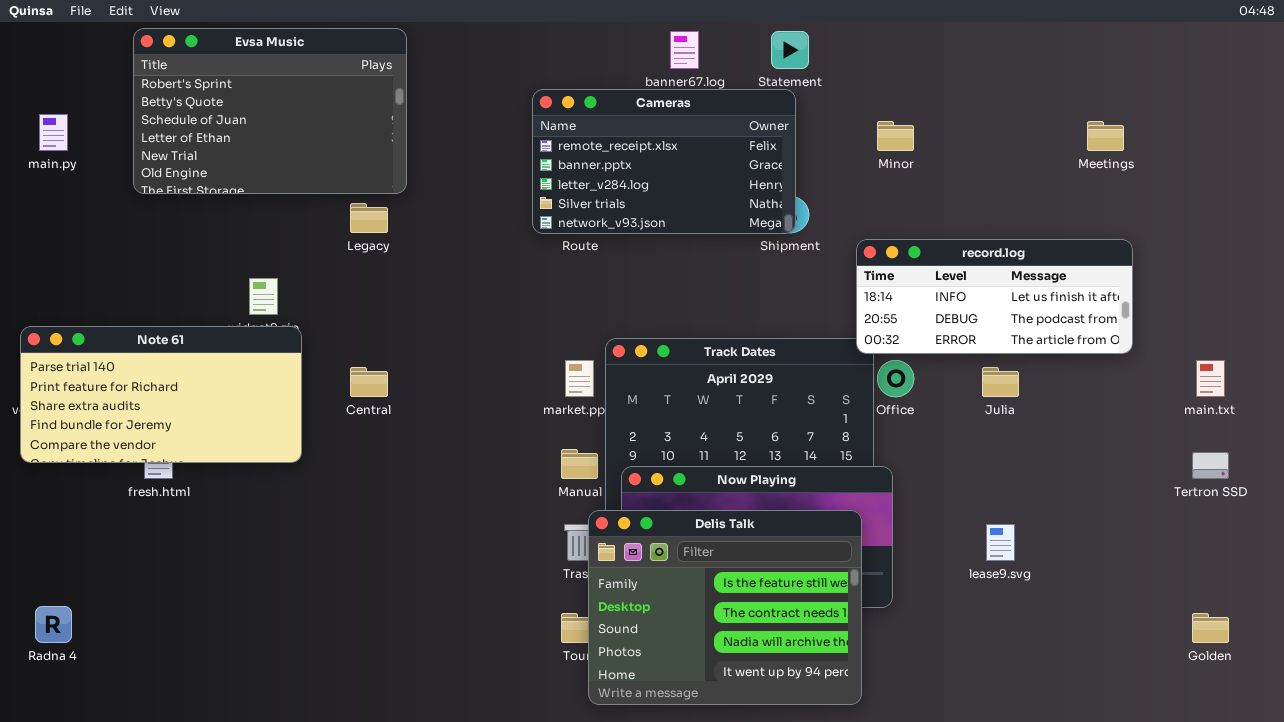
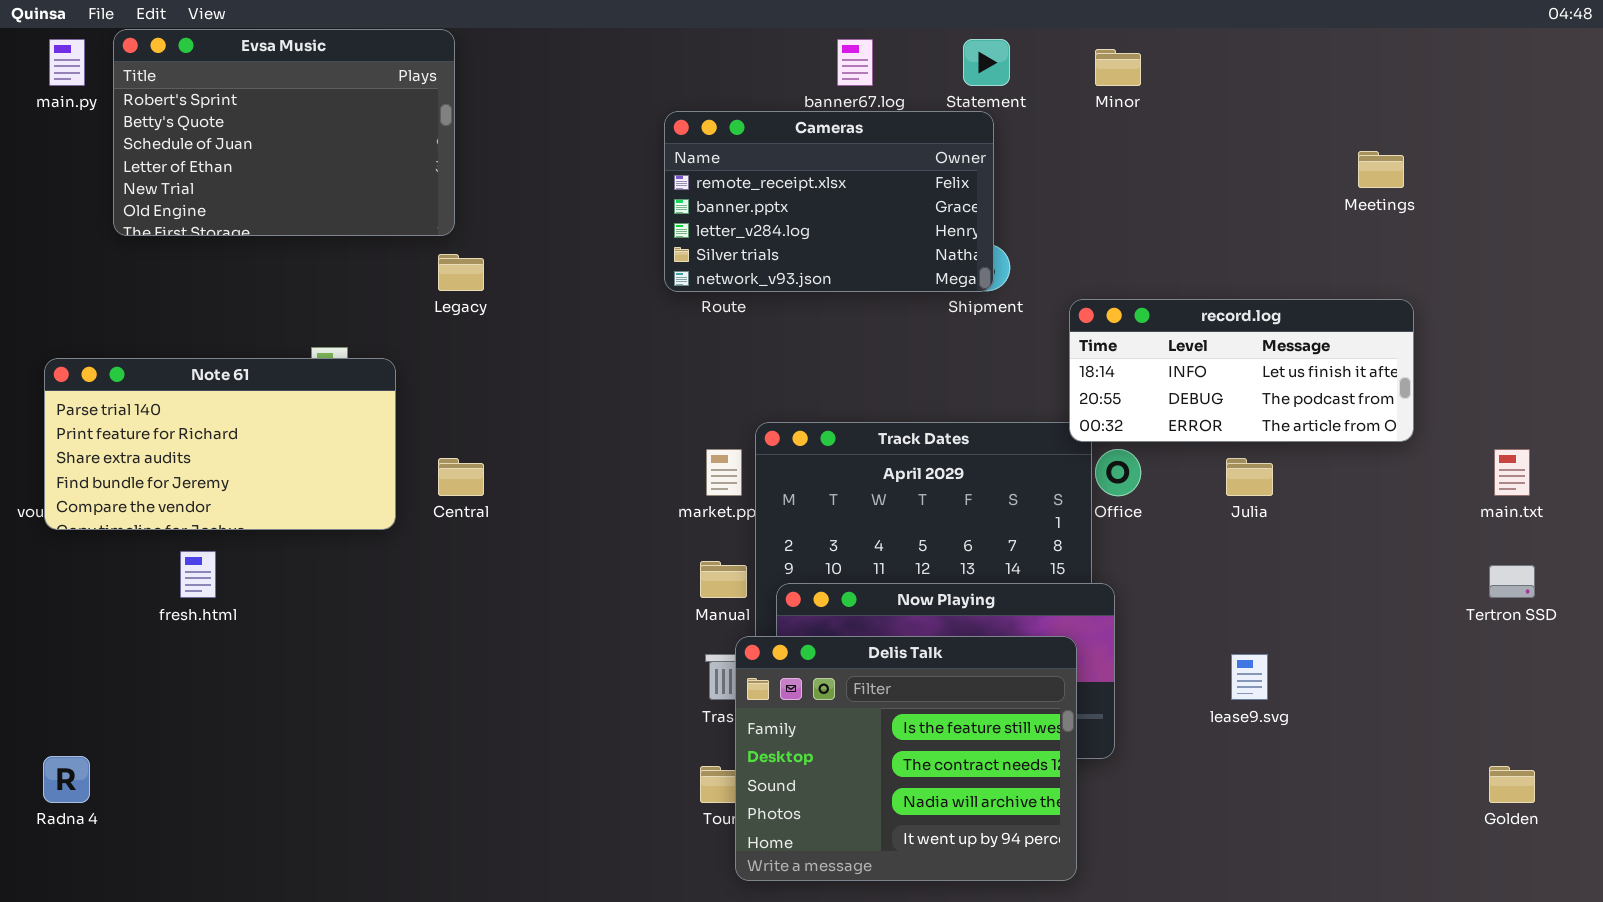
Evsa Music: [133,28,407,194] -> [113,29,455,236], moved
main.py: [39,114,68,151] -> [49,39,85,86], moved
Minor: [877,121,914,151] -> [1095,49,1141,86], moved
Note 61: [20,326,302,463] -> [44,358,396,530], moved

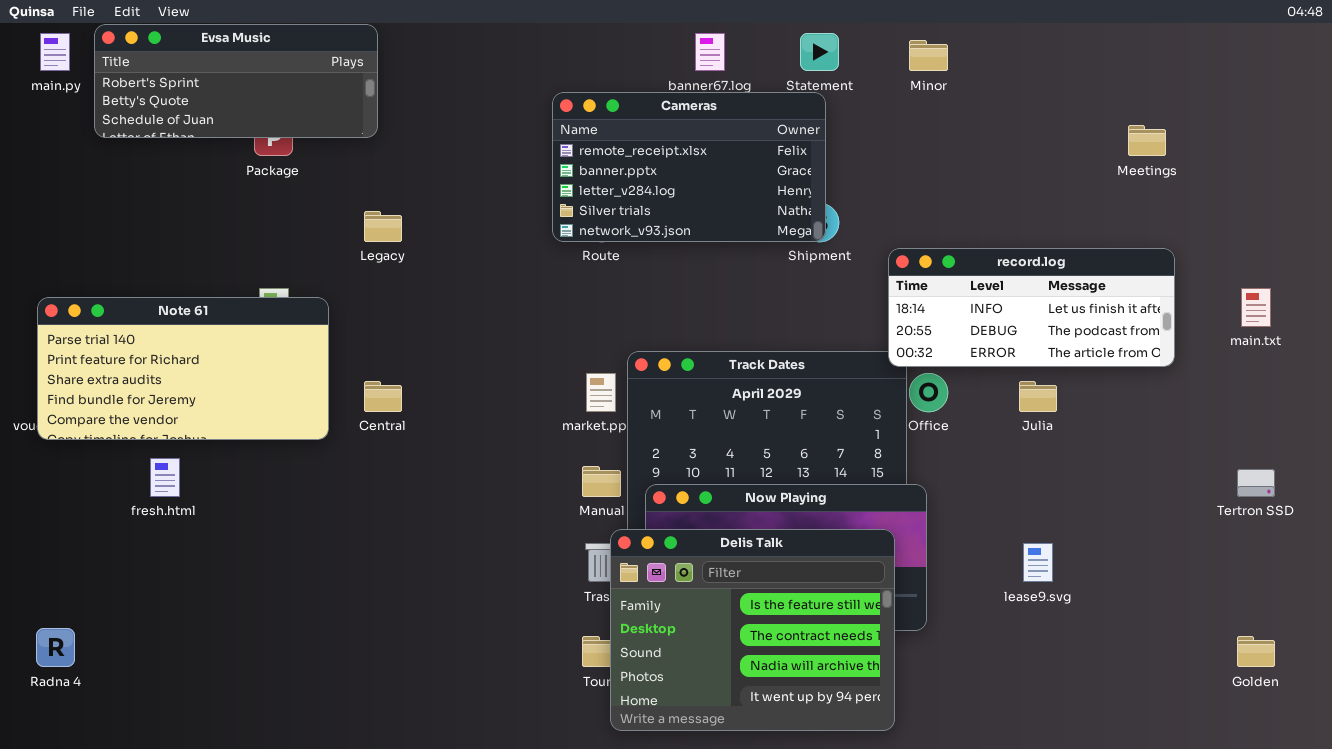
Evsa Music: [113,29,455,236] -> [94,24,378,138], resized
main.txt: [1494,449,1530,496] -> [1241,288,1271,327], moved

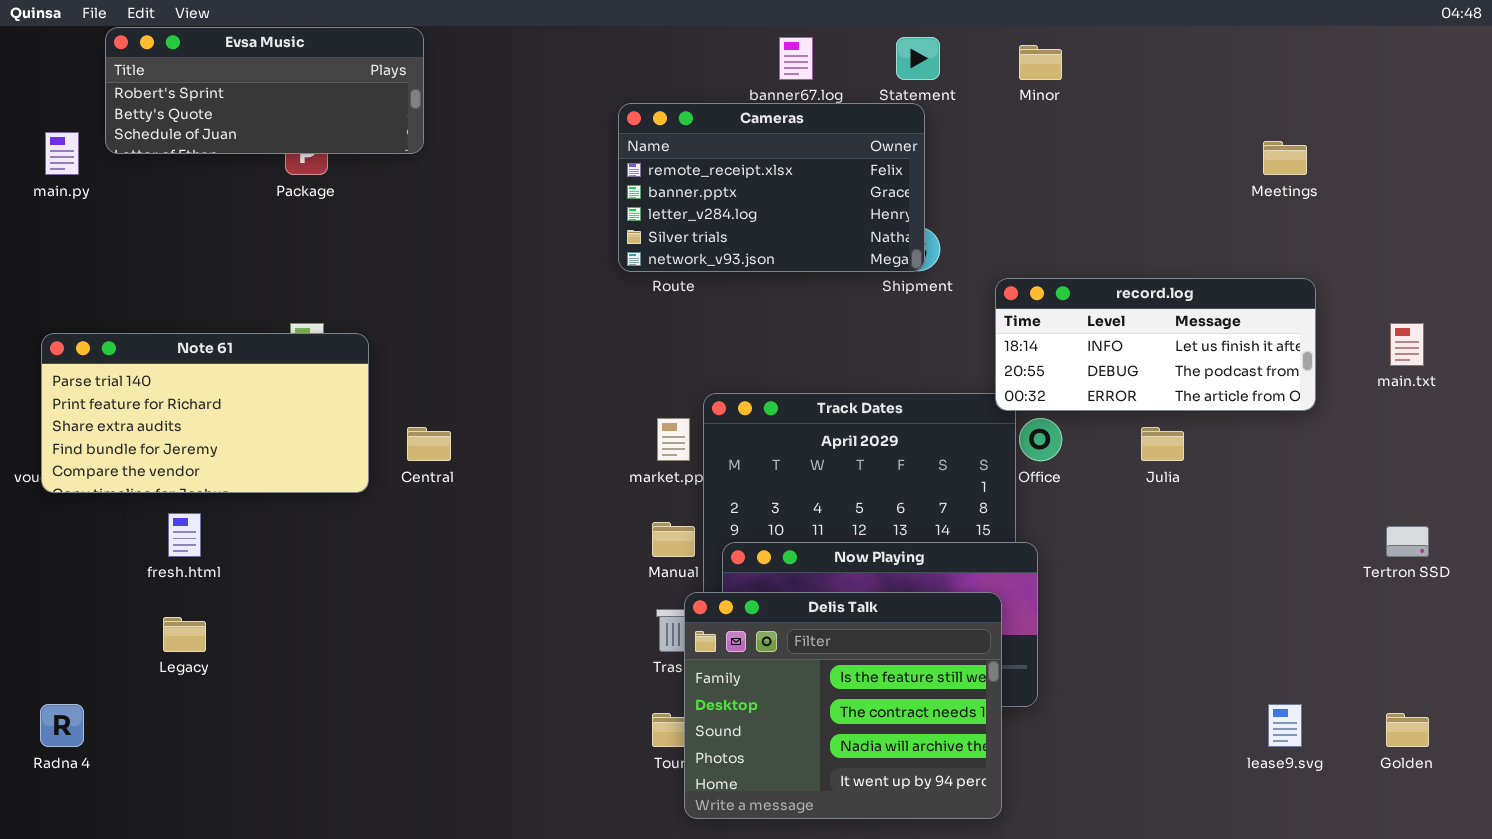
main.py: [40,33,70,71] -> [45,132,79,175], moved
Legacy: [364,211,402,242] -> [163,617,206,652], moved
lease9.svg: [1023,543,1053,582] -> [1268,704,1302,747], moved

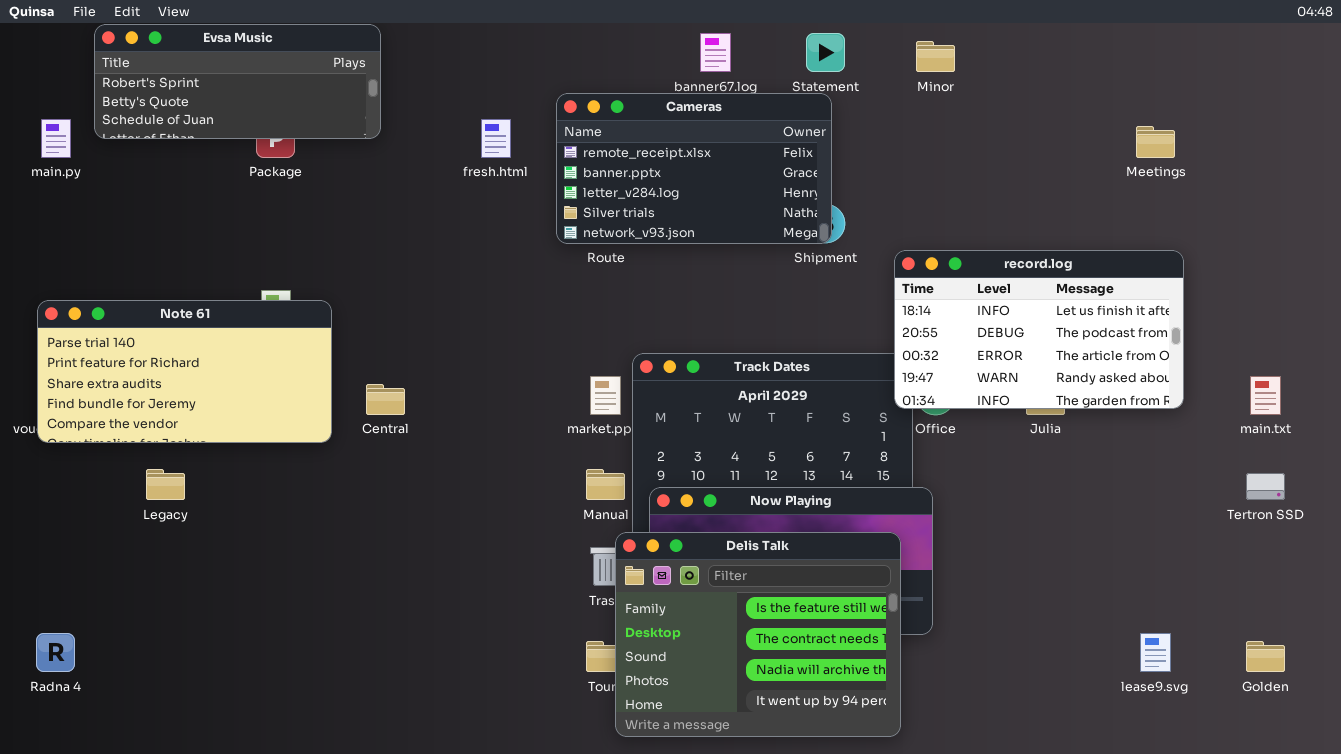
record.log: [995,278,1316,411] -> [894,250,1184,409], resized
main.txt: [1390,323,1424,366] -> [1250,376,1281,415], moved
fresh.html: [168,513,201,557] -> [481,119,511,158], moved
Legacy: [163,617,206,652] -> [146,469,185,500], moved

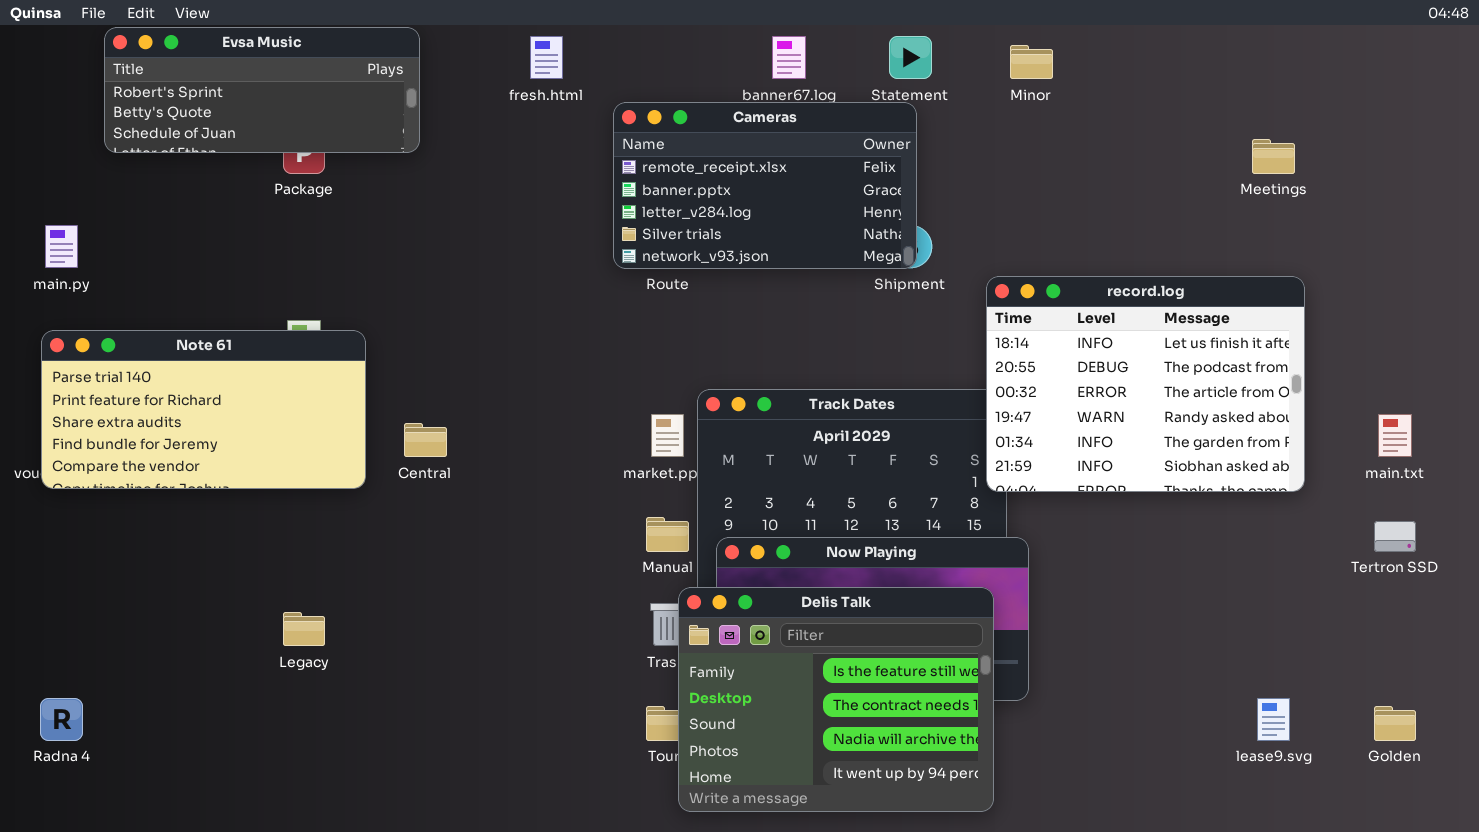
main.py: [41,119,71,158] -> [45,225,78,268], moved
fresh.html: [481,119,511,158] -> [530,36,563,79], moved
record.log: [894,250,1184,409] -> [986,276,1305,492], resized
Legacy: [146,469,185,500] -> [283,612,325,646], moved

